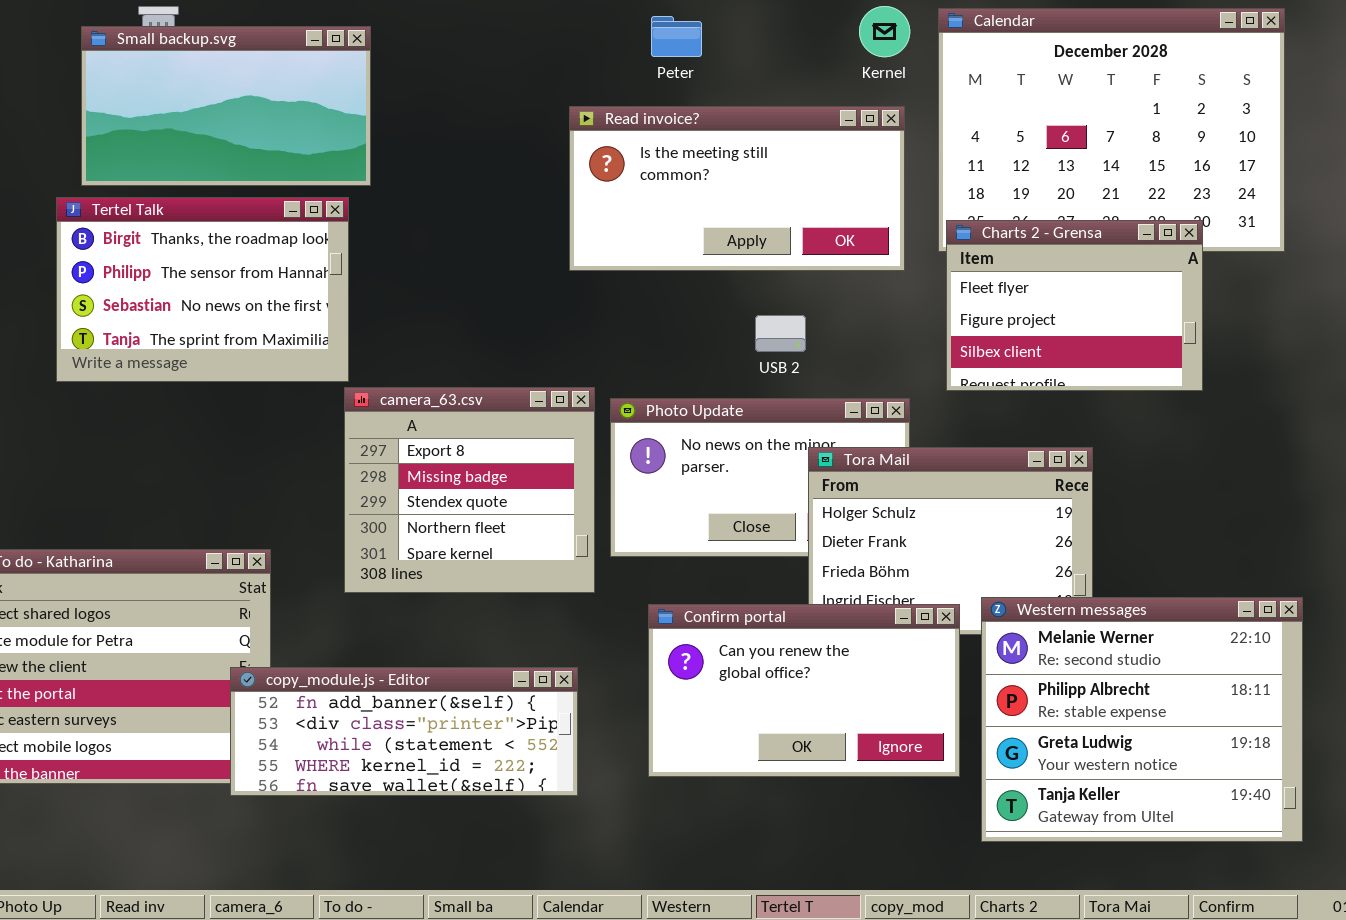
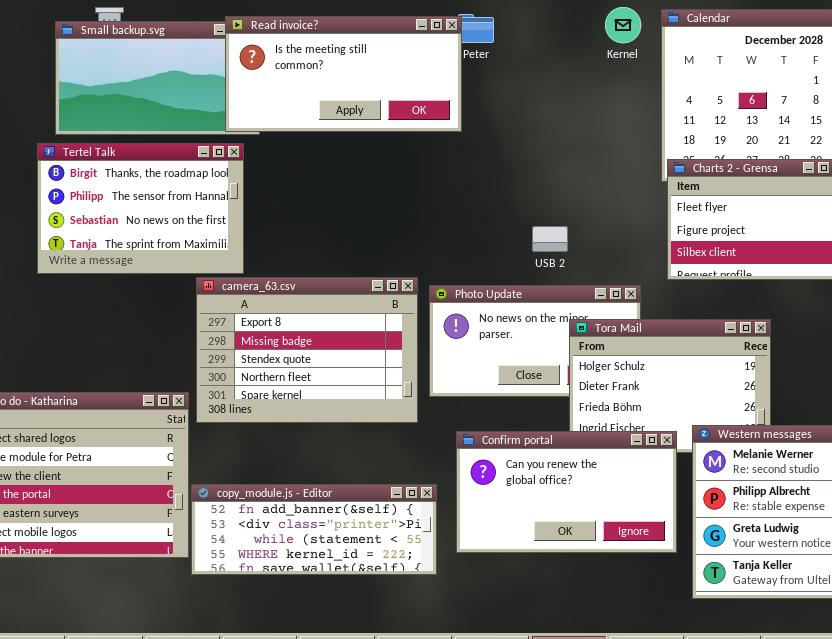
Read invoice?: [569,106,905,271] -> [225,16,462,132], moved
camera_63.csv: [344,387,595,593] -> [196,277,418,423], resized
copy_module.js - Editor: [230,667,578,796] -> [191,484,437,575], moved

